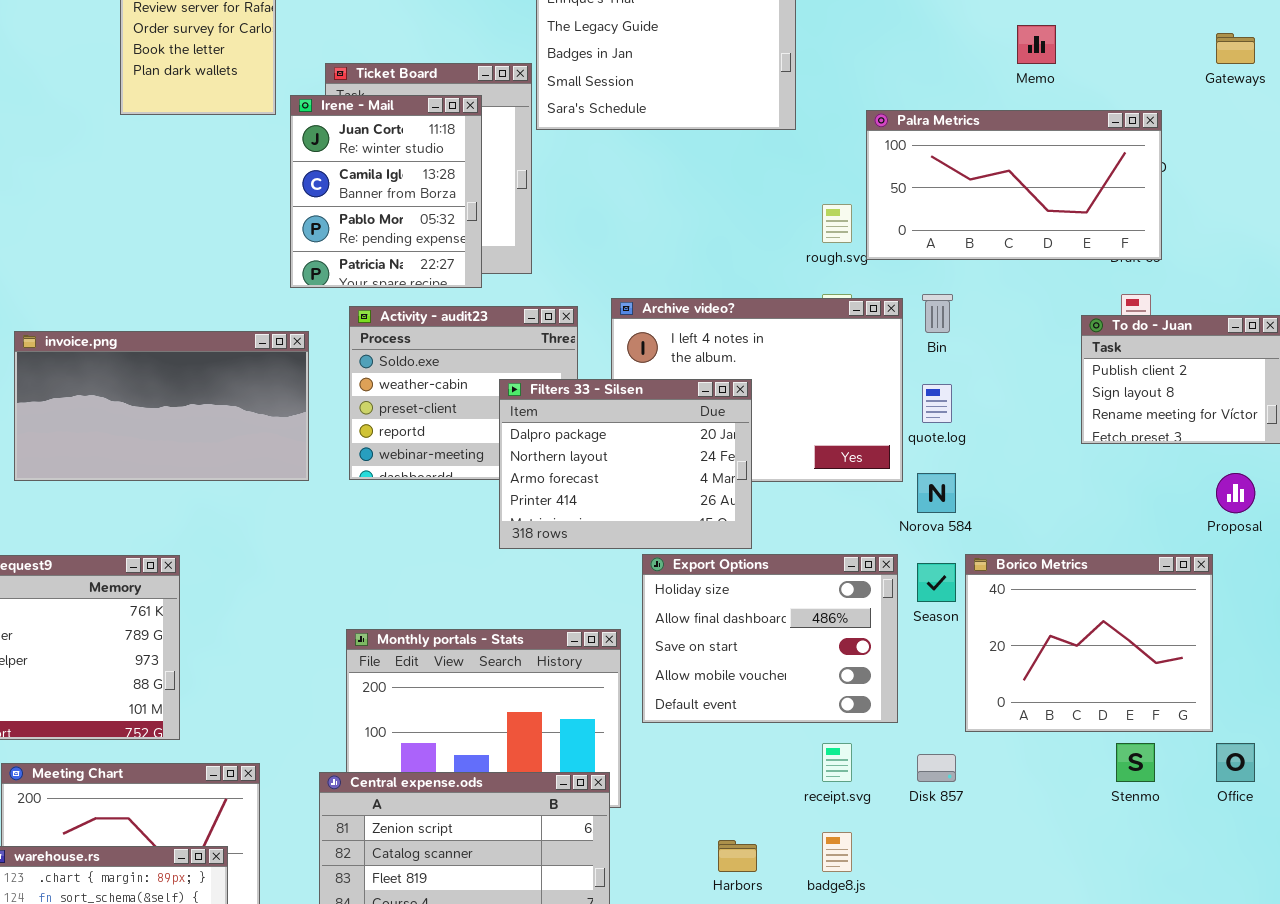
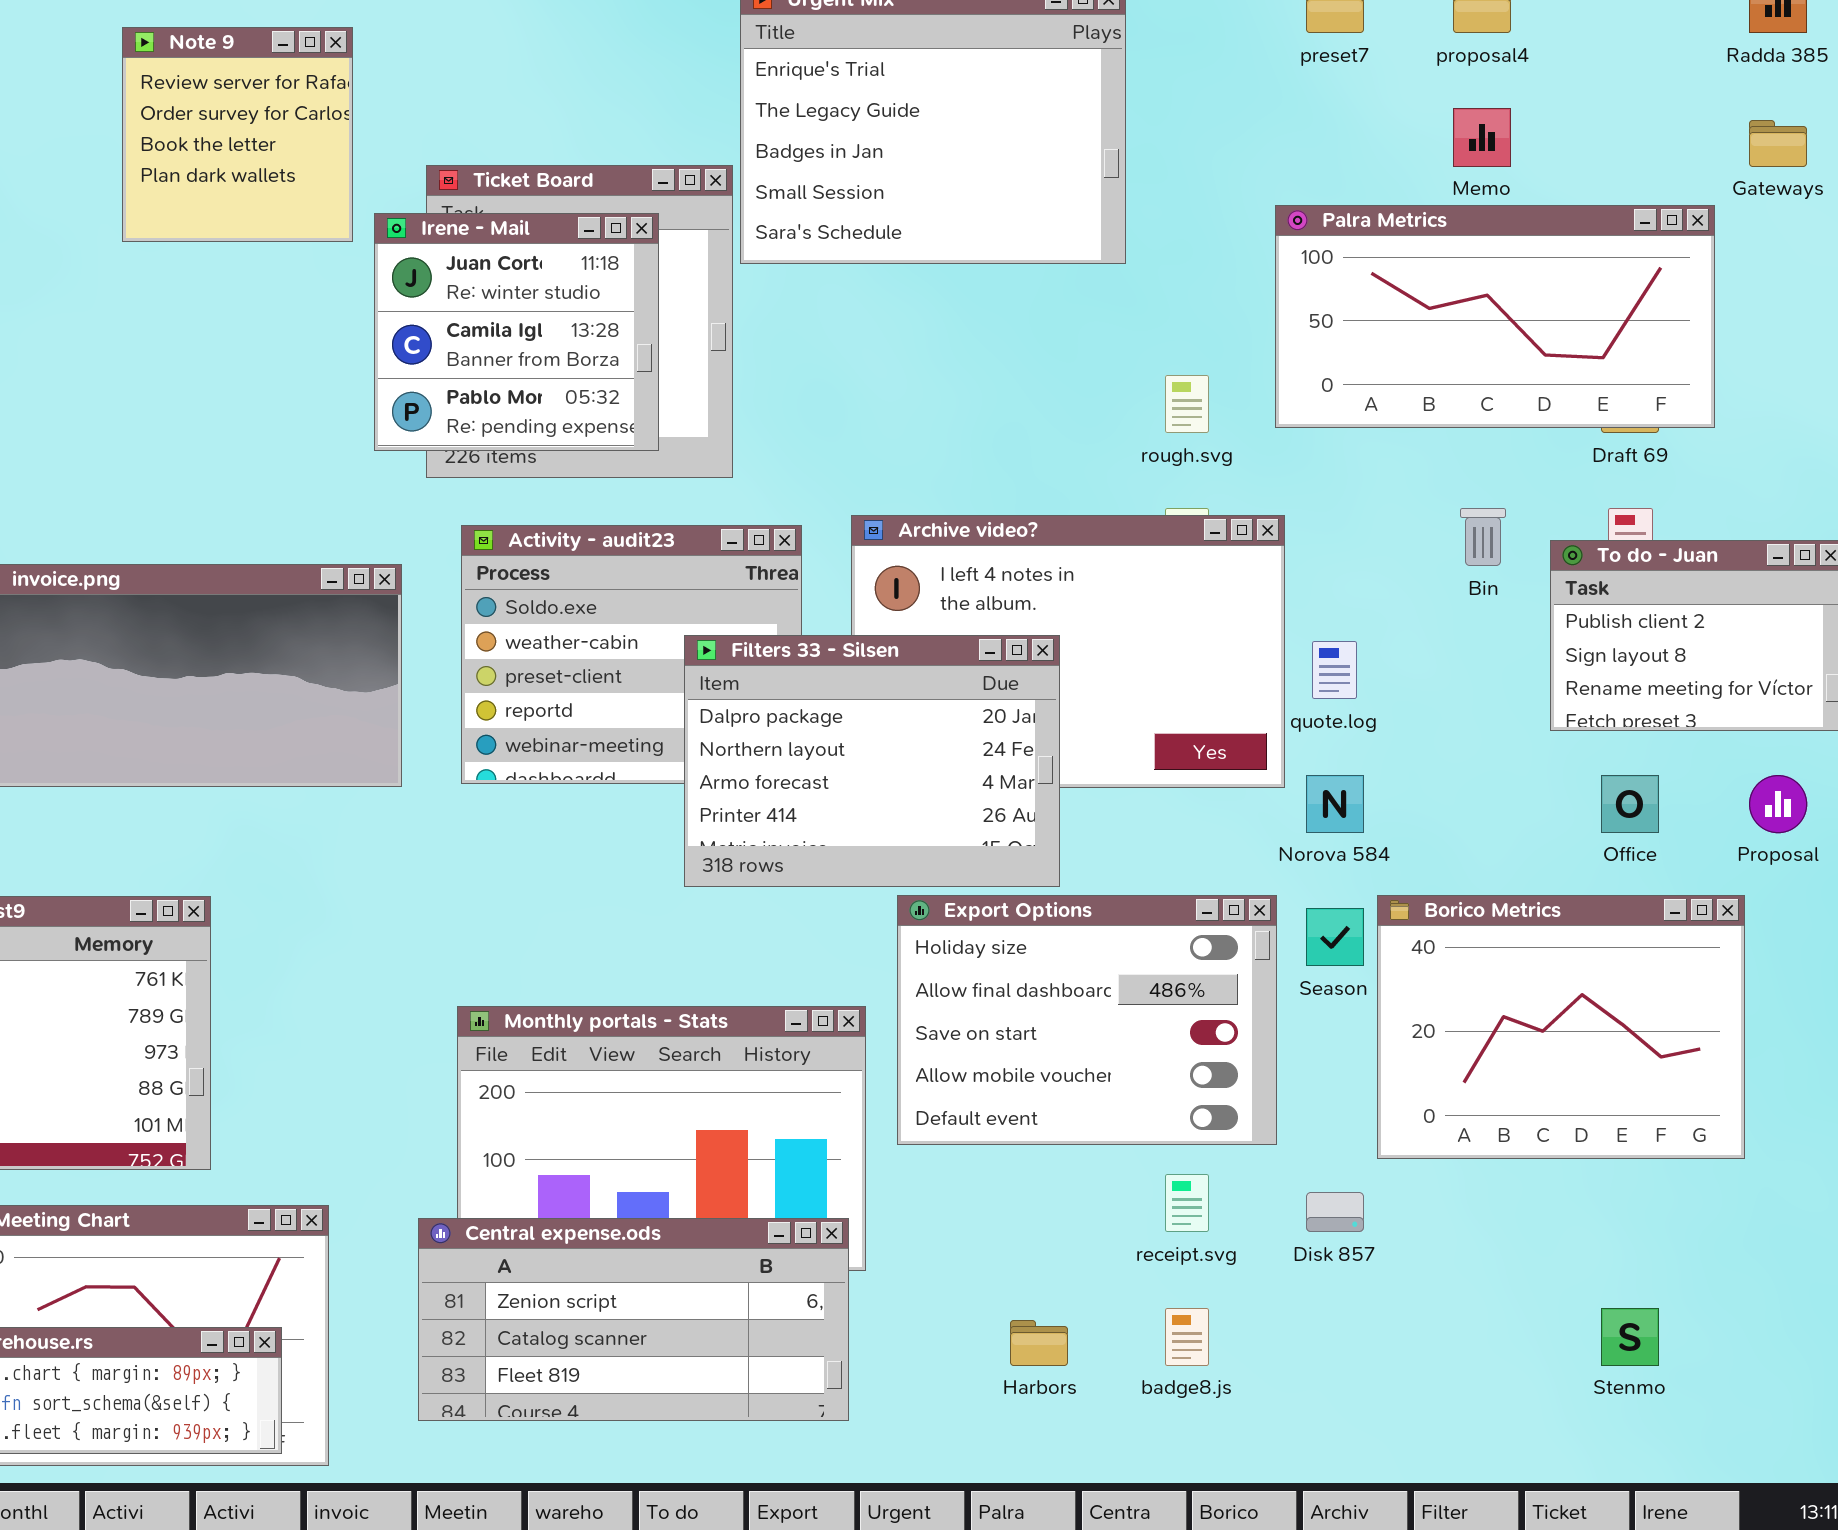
Irene - Mail: [290,95,482,288] -> [374,213,659,451], resized
Palra Metrics: [866,110,1162,260] -> [1275,205,1715,428], moved
Bin: [922,294,953,333] -> [1460,508,1506,566], moved
Stenmo: [1116,743,1155,782] -> [1601,1308,1659,1366], moved
Office: [1216,743,1255,782] -> [1601,775,1659,833], moved

